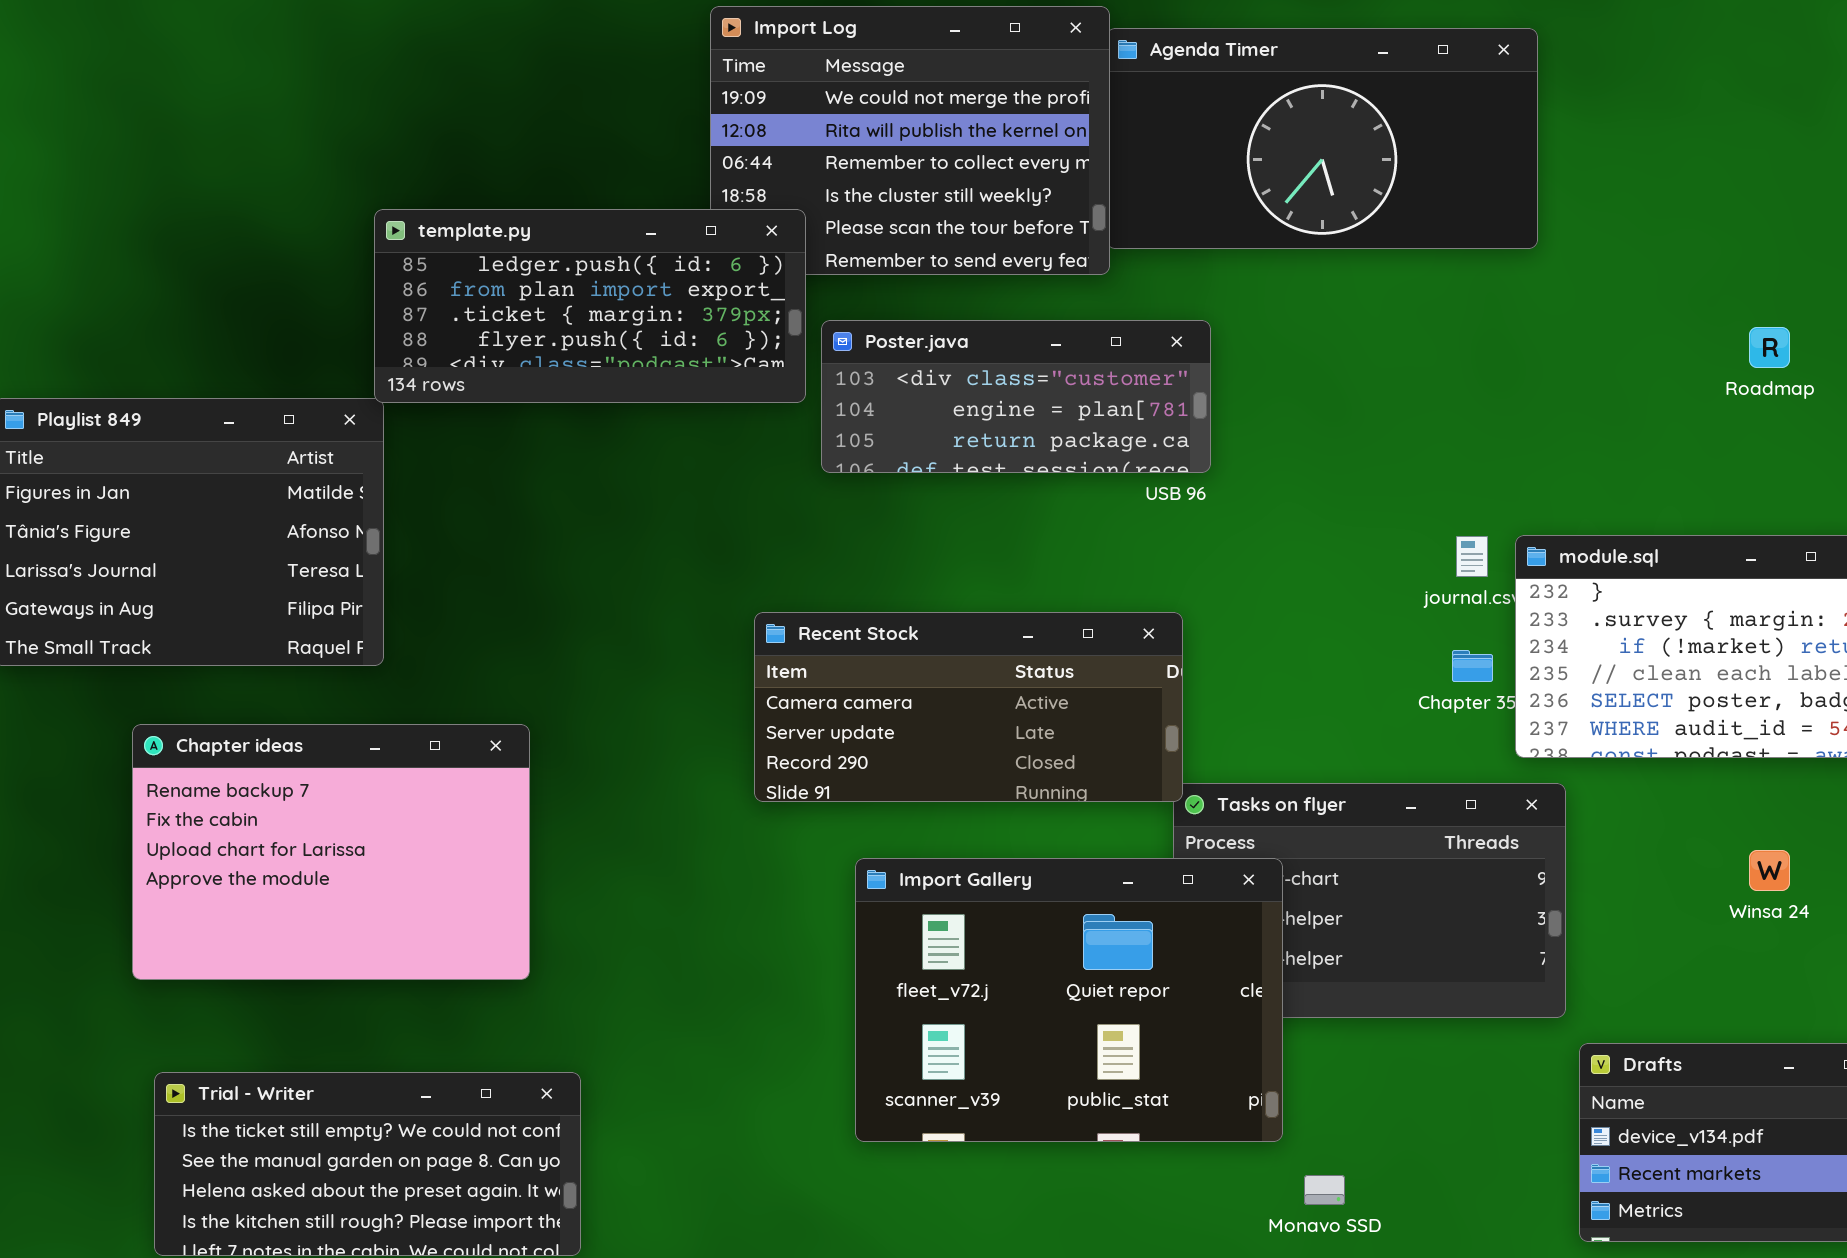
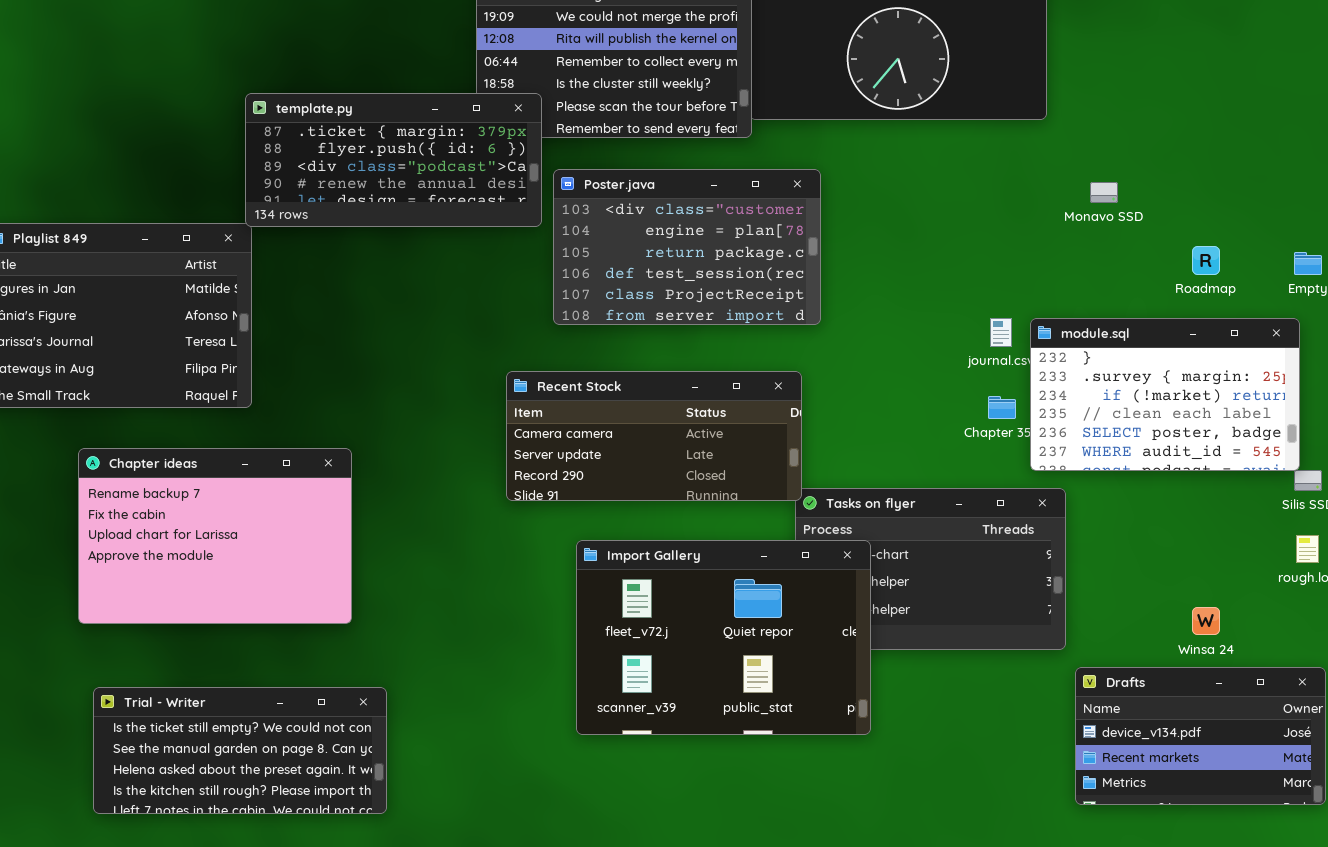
template.py: [374,209,806,403] -> [245,93,542,227], scrolled down 2 rows
Poster.java: [821,320,1211,473] -> [553,169,821,325], resized
Roadmap: [1749,327,1790,368] -> [1192,246,1220,275], moved
Winsa 24: [1749,850,1790,891] -> [1192,607,1220,635], moved
Monavo SSD: [1304,1175,1345,1205] -> [1090,182,1118,203], moved

